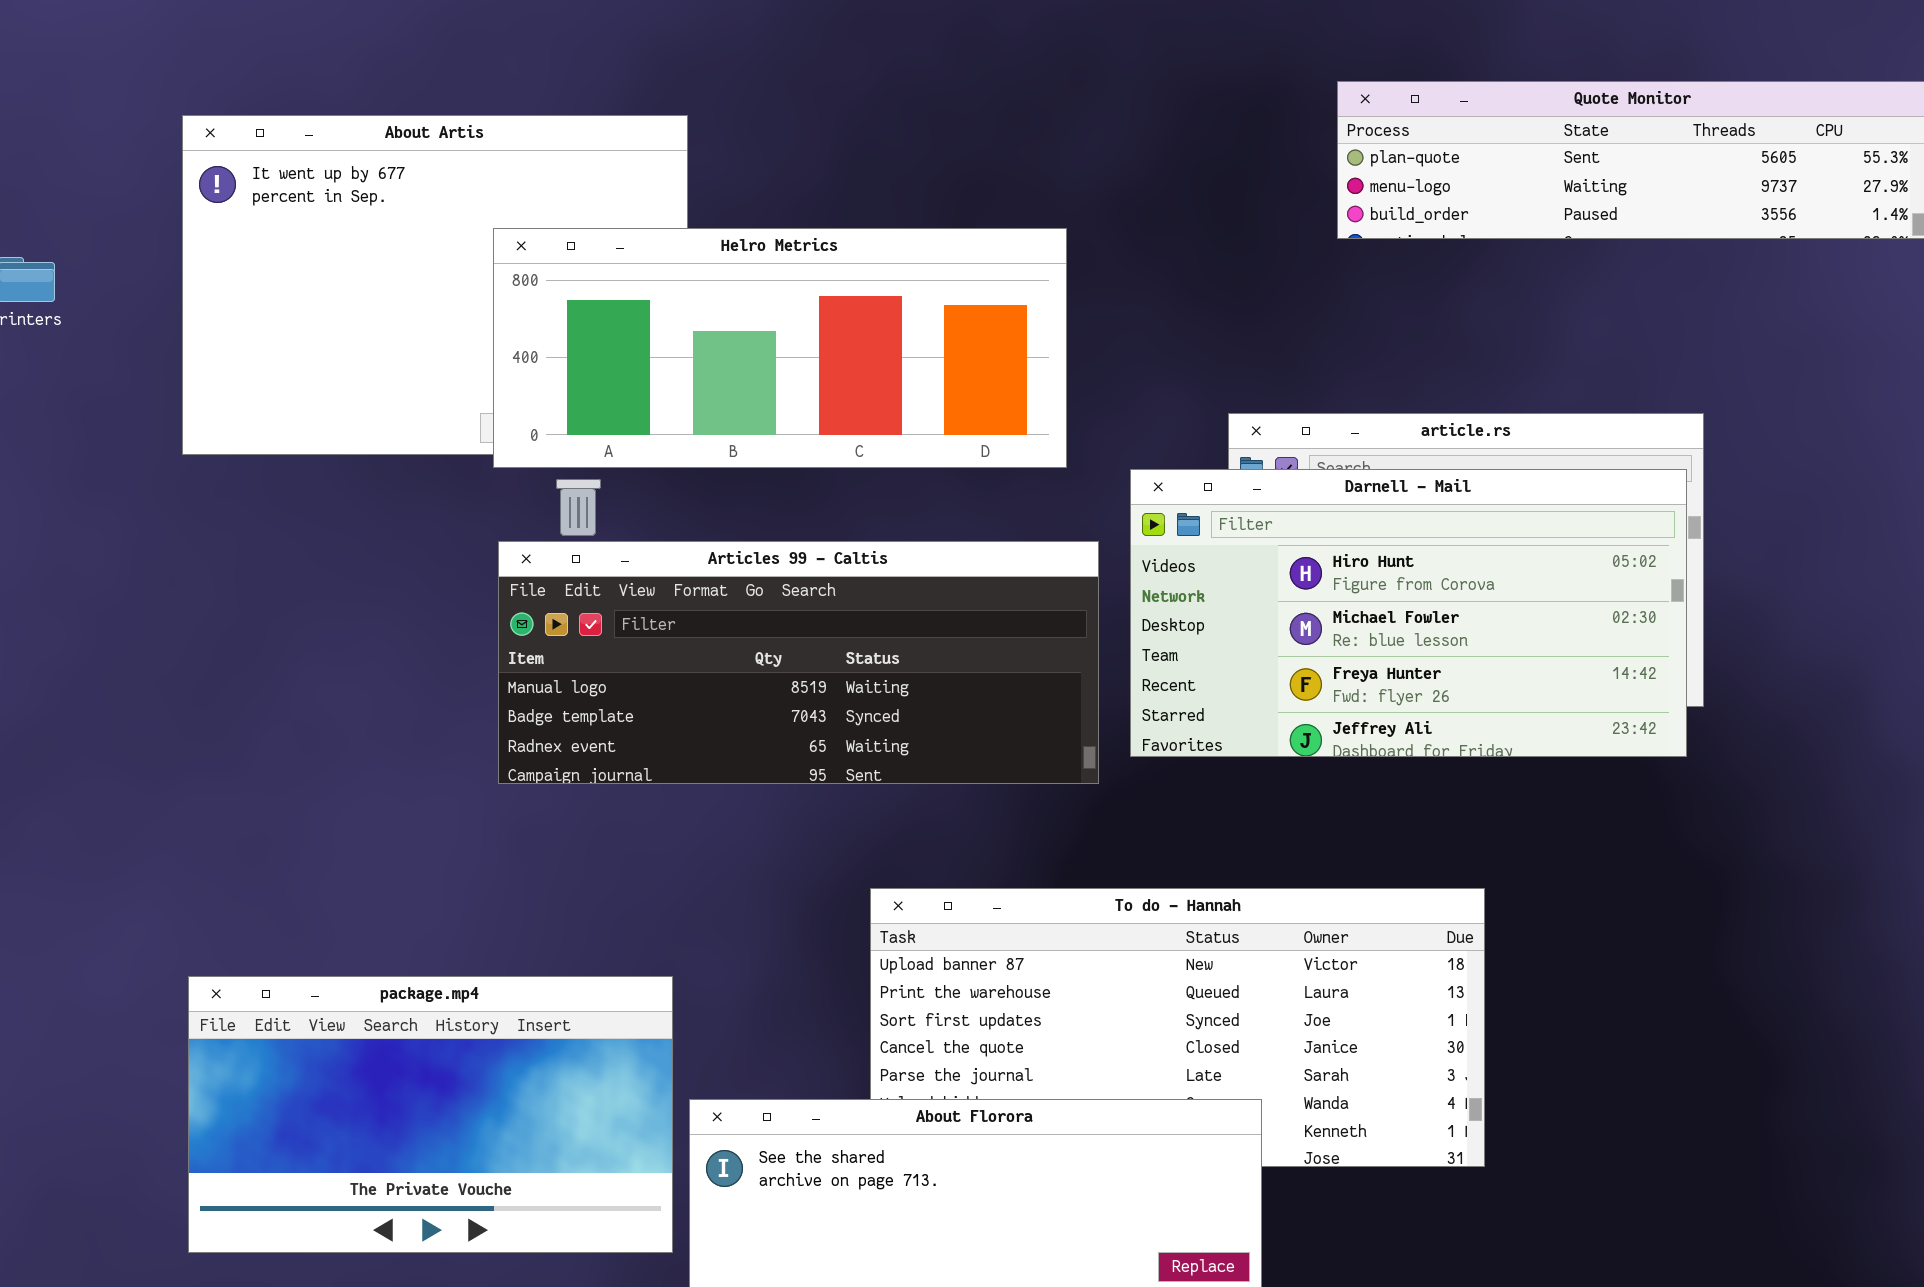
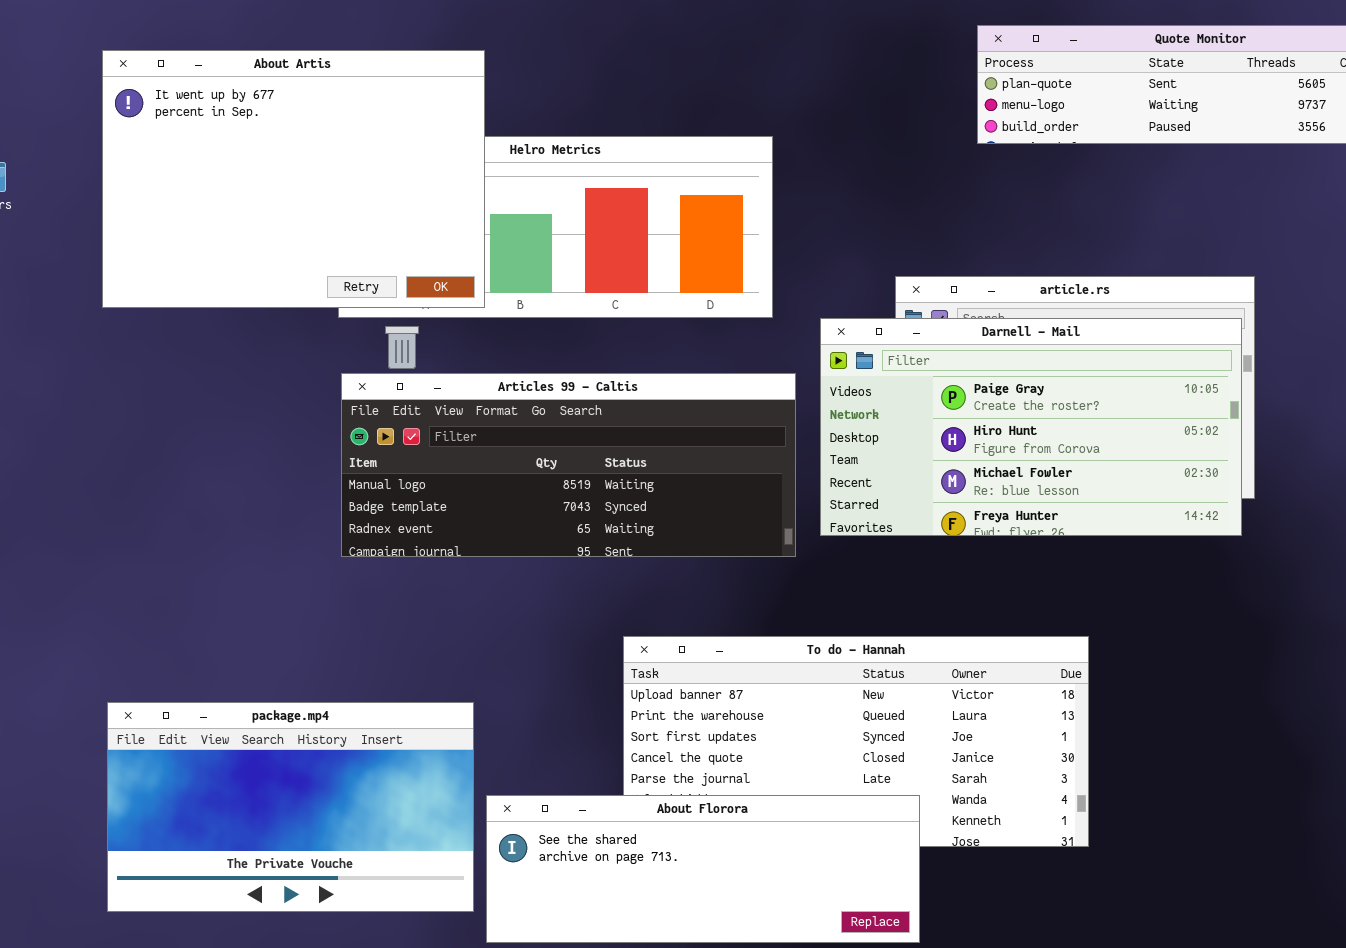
About Artis: [182,115,688,455] -> [102,50,485,308], raised
Darnell - Mail: [1130,469,1687,757] -> [820,318,1242,536], scrolled up 1 row

